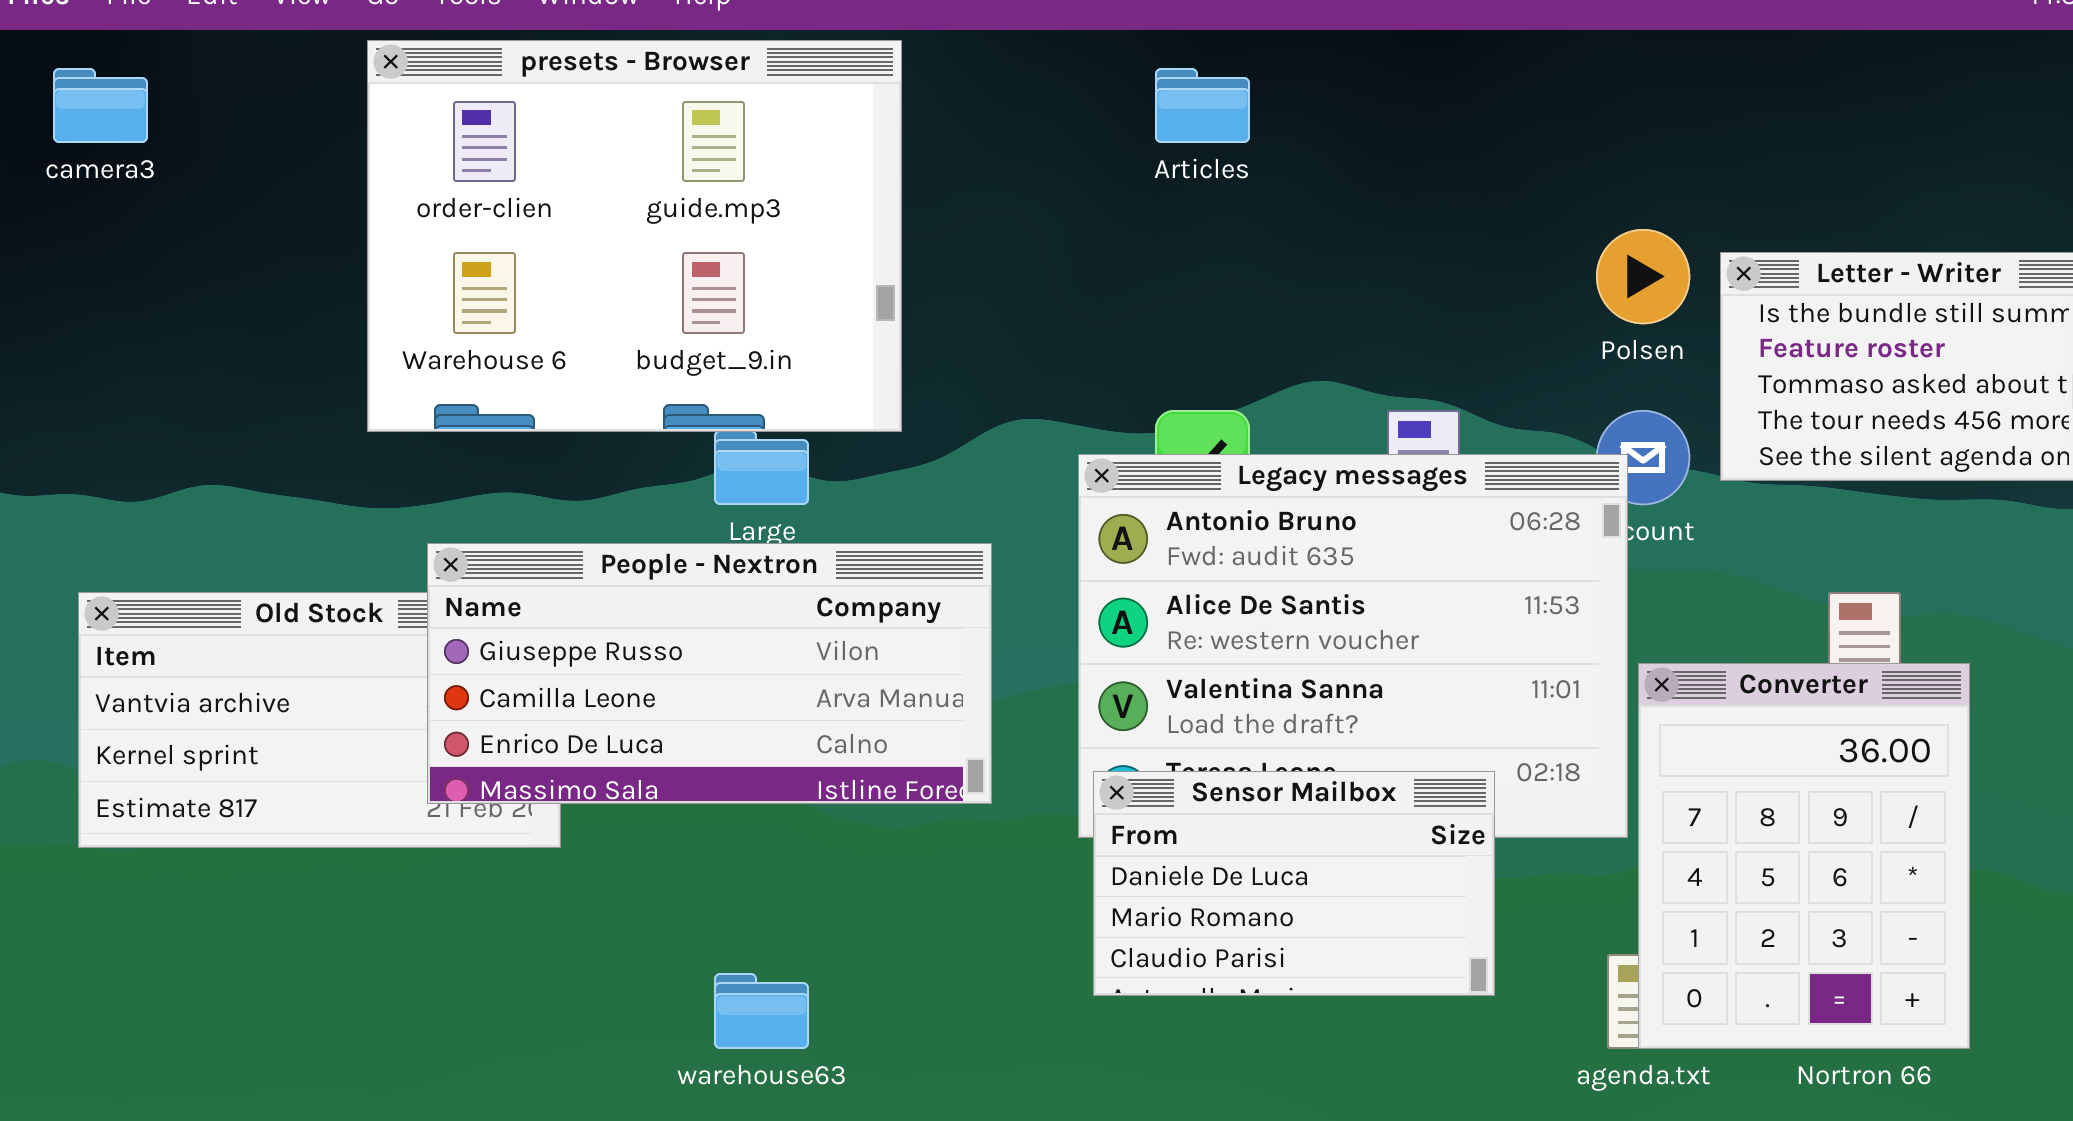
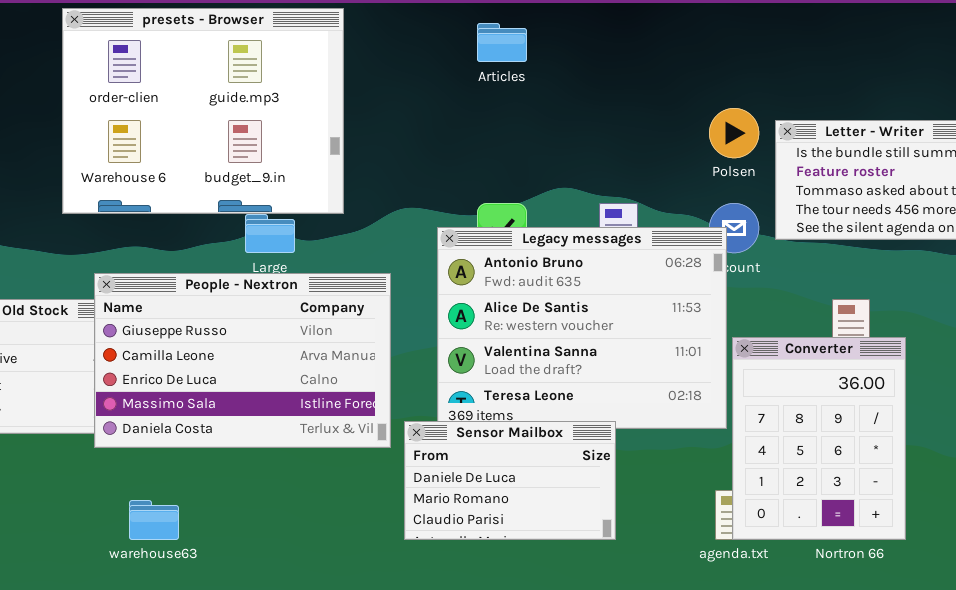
People - Nextron: [427,543,992,804] -> [94,273,391,448], resized
Sensor Mailbox: [1093,771,1495,996] -> [404,421,616,540], moved
warehouse63: [714,973,809,1049] -> [129,500,179,540], moved

